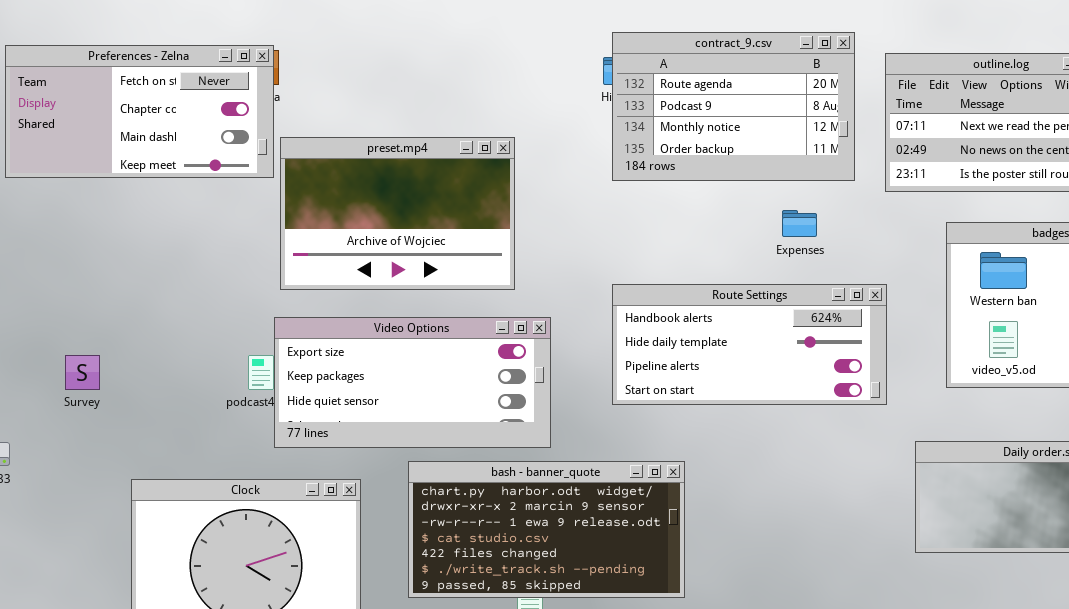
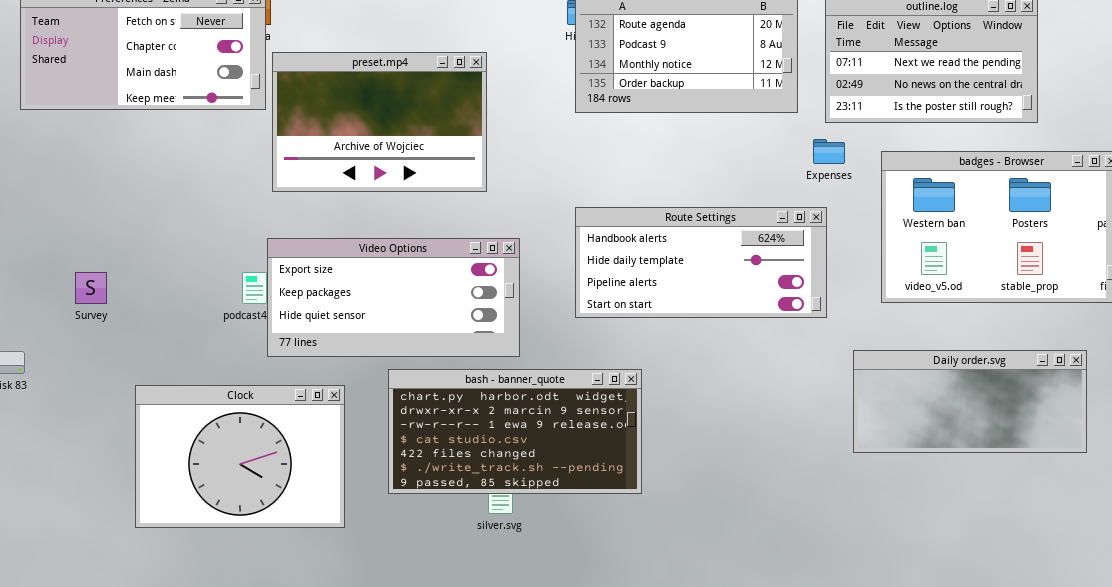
preset.mp4: [280,137,515,290] -> [272,52,487,192], moved
Expenses: [782,210,817,237] -> [813,139,845,164], moved

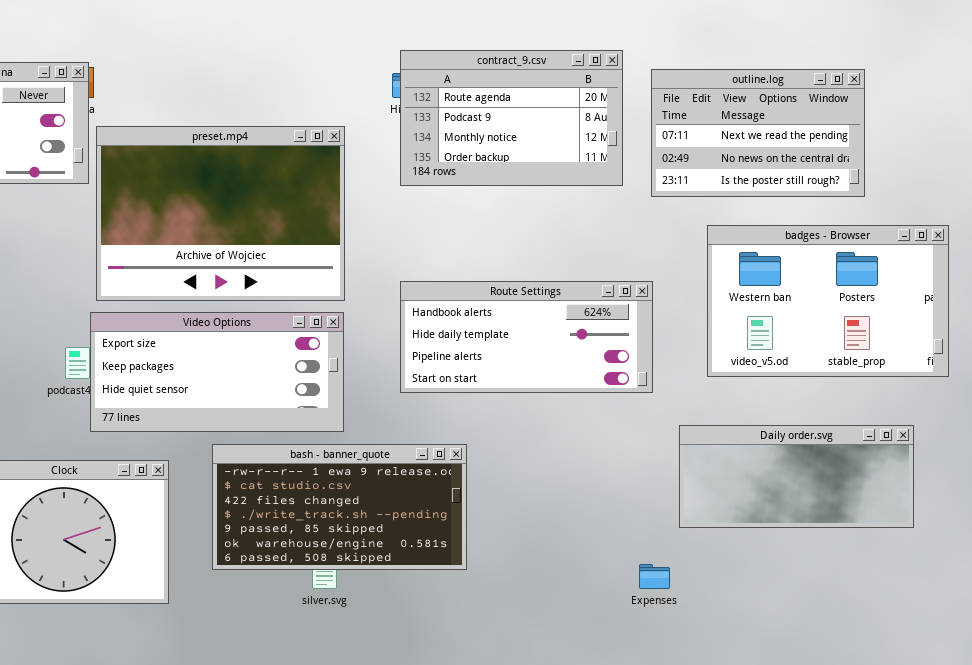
preset.mp4: [272,52,487,192] -> [96,126,345,301], resized
Expenses: [813,139,845,164] -> [639,564,670,589], moved
bash - banner_quote: [388,369,642,494] -> [212,444,467,570], scrolled down 2 rows

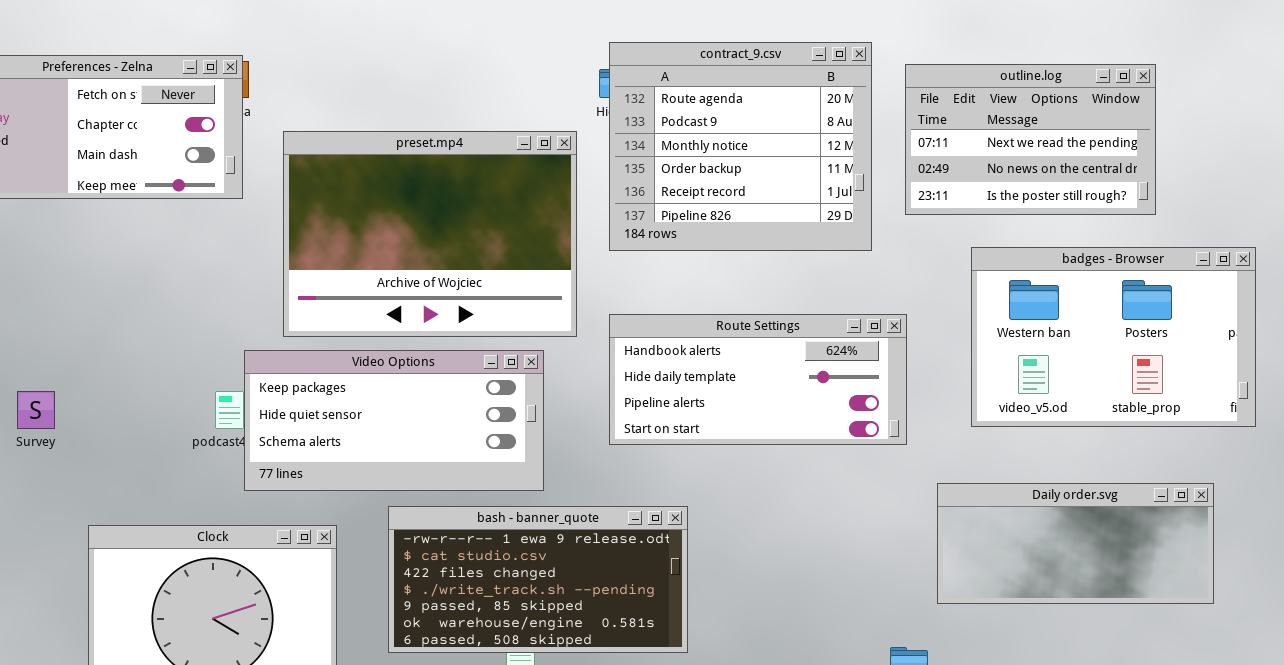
contract_9.csv: [400,50,623,186] -> [609,42,872,251], resized
preset.mp4: [96,126,345,301] -> [283,131,577,337], moved
Video Options: [90,312,344,432] -> [244,350,544,491], scrolled down 1 row

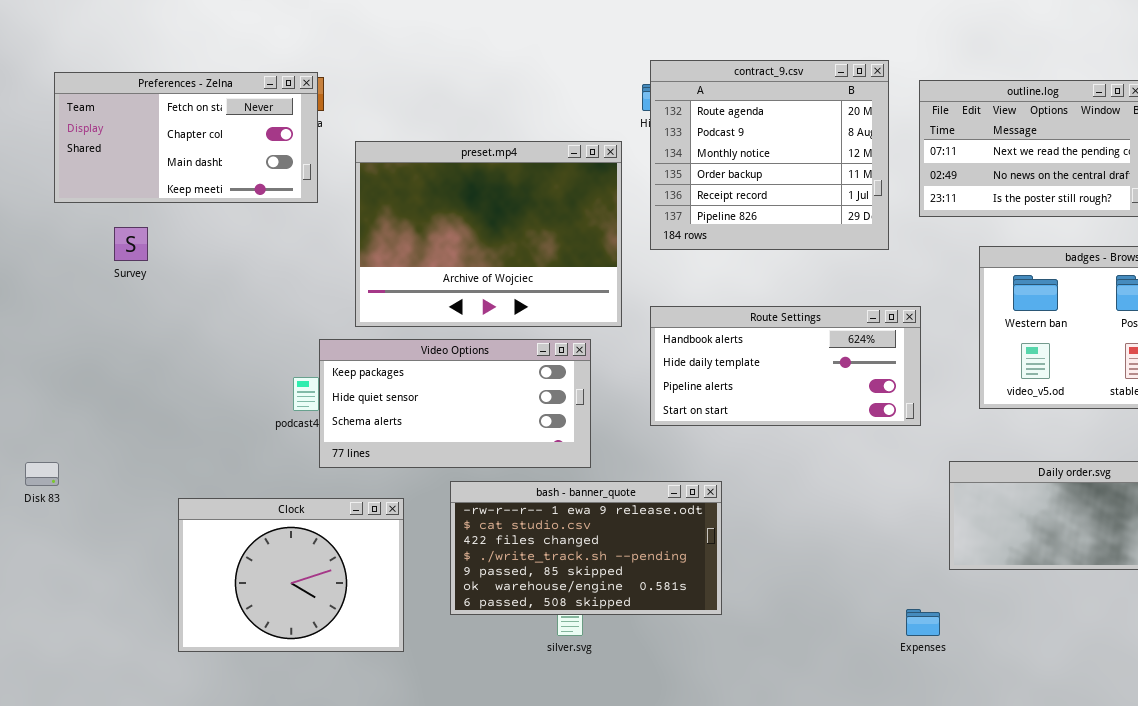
Survey: [17,391,55,429] -> [114,227,148,261], moved

